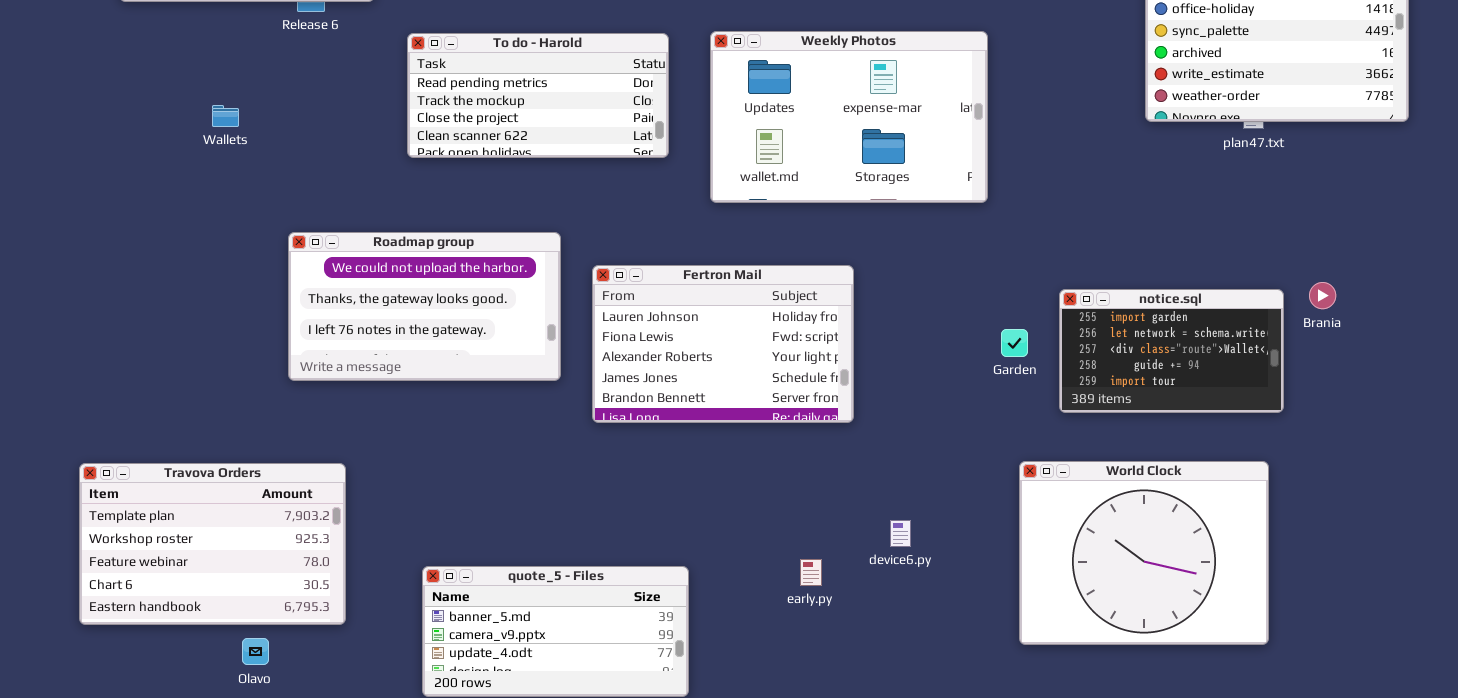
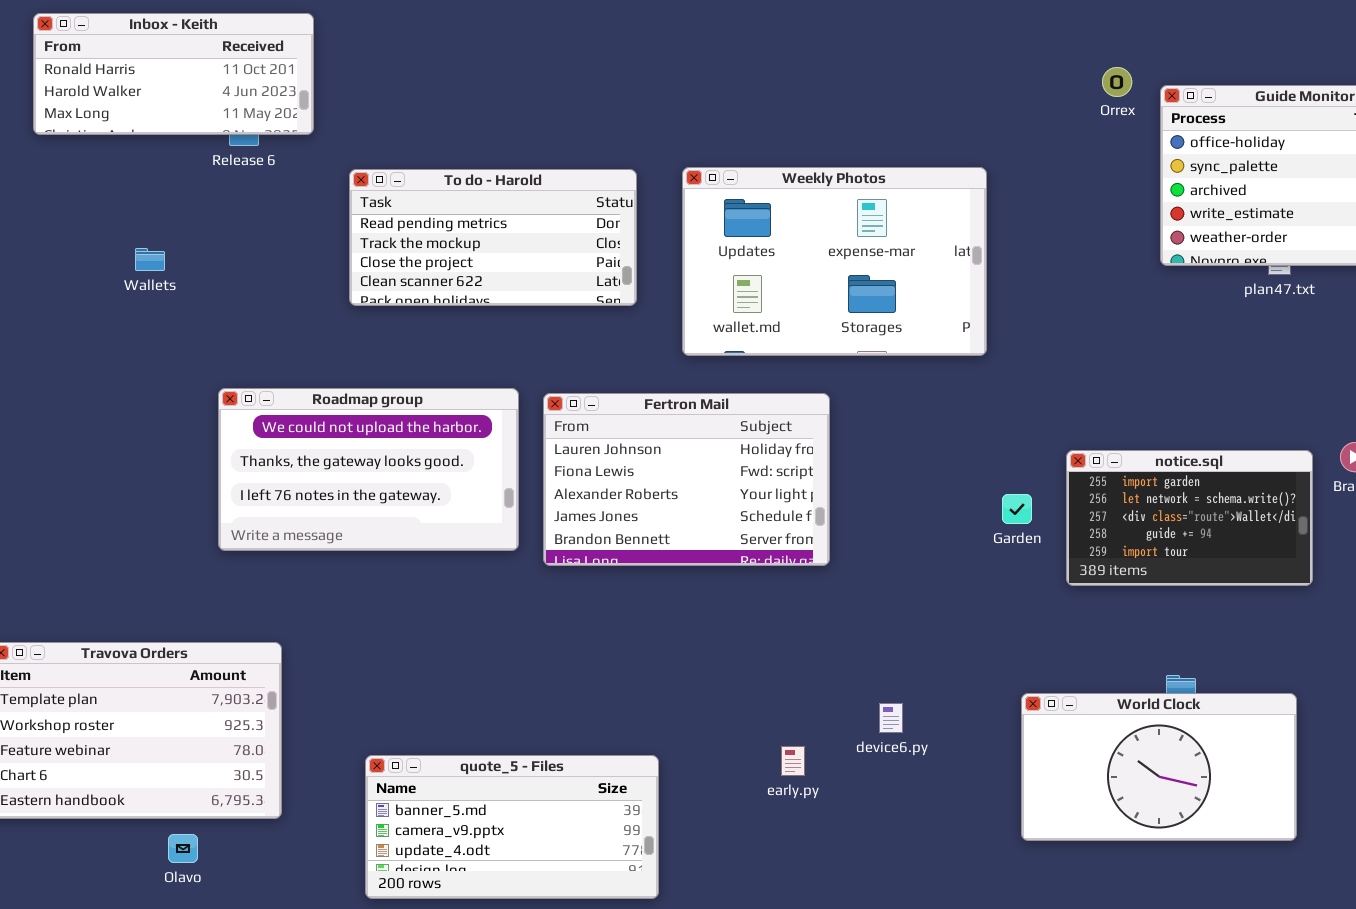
Fertron Mail: [592,265,854,423] -> [543,393,830,566], moved
World Clock: [1019,461,1269,645] -> [1021,693,1297,841], resized

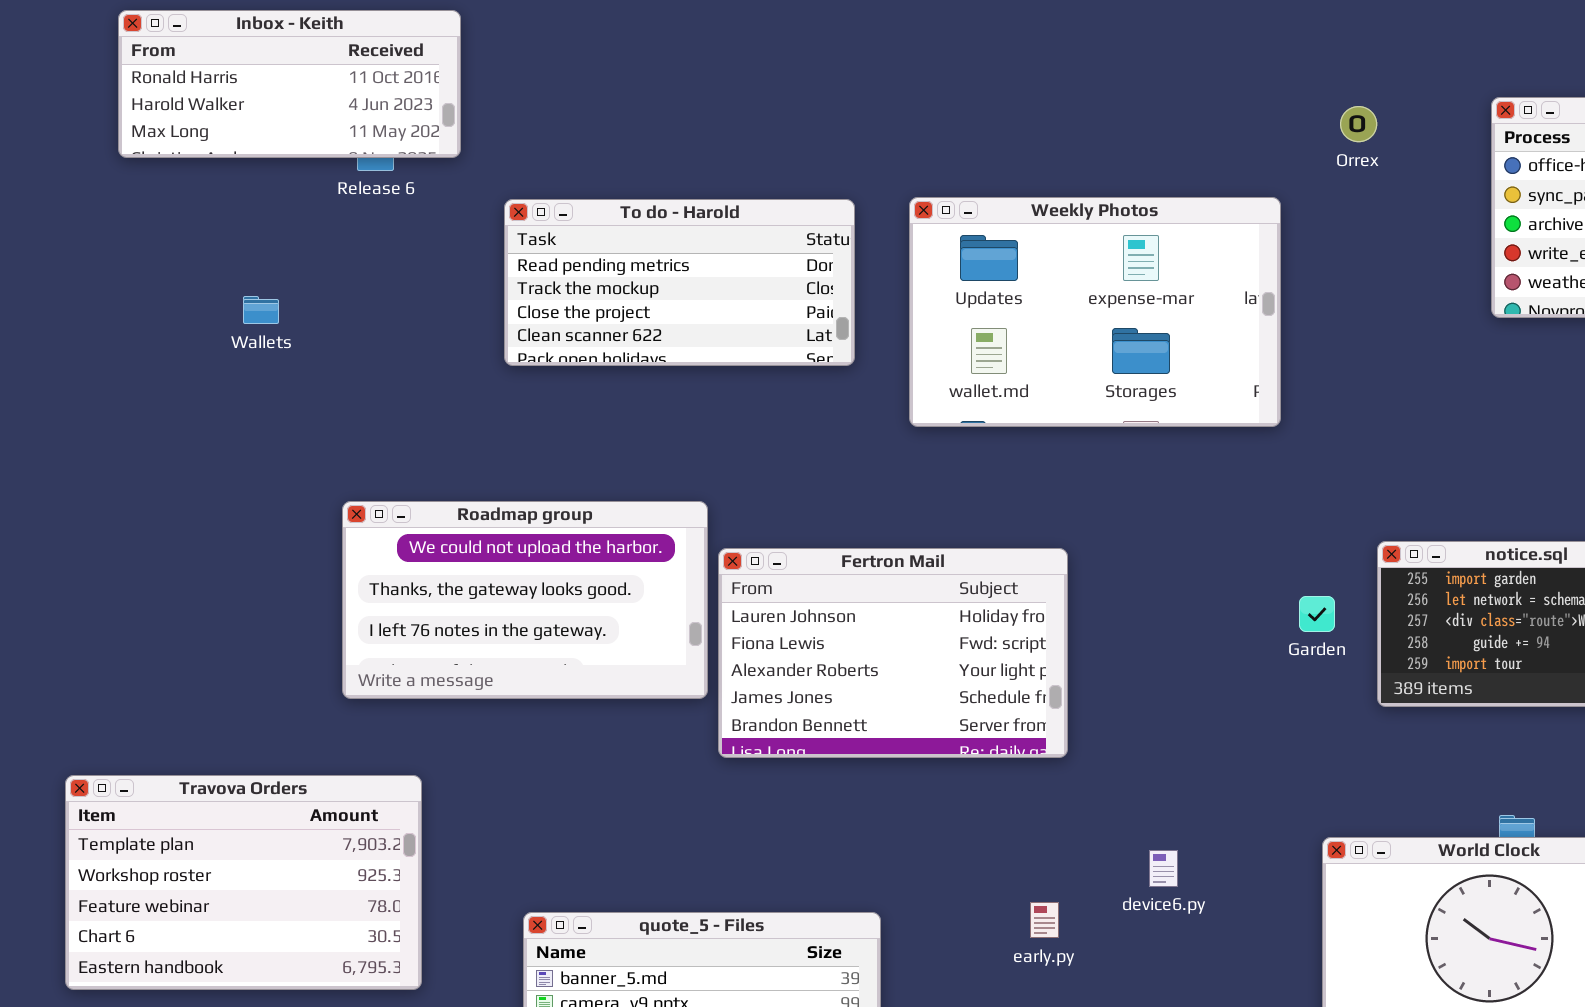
Orrex: [1102,67,1132,97] -> [1340,106,1377,142], moved
Roadmap group: [218,388,519,551] -> [342,501,708,699], moved
Fertron Mail: [543,393,830,566] -> [718,548,1068,758], moved

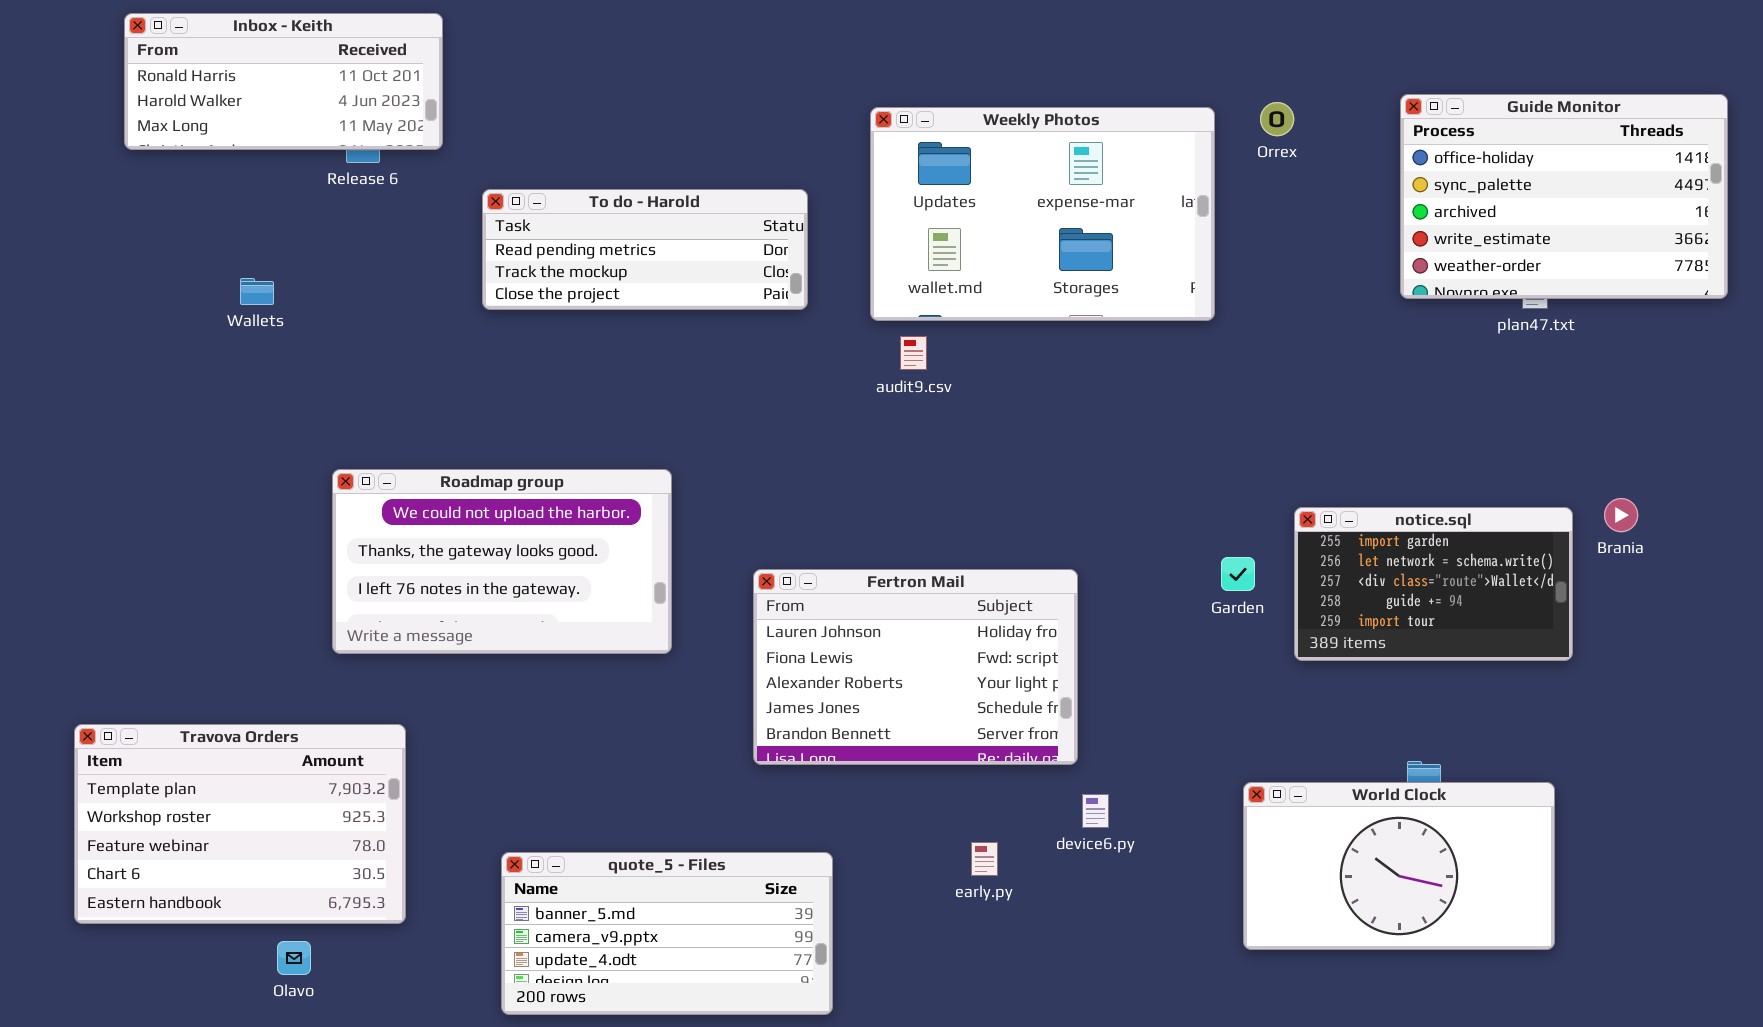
Weekly Photos: [909,197,1281,427] -> [870,107,1215,321], moved
To do - Harold: [504,199,855,366] -> [482,189,808,310], resized
Fertron Mail: [718,548,1068,758] -> [753,569,1078,765], moved

